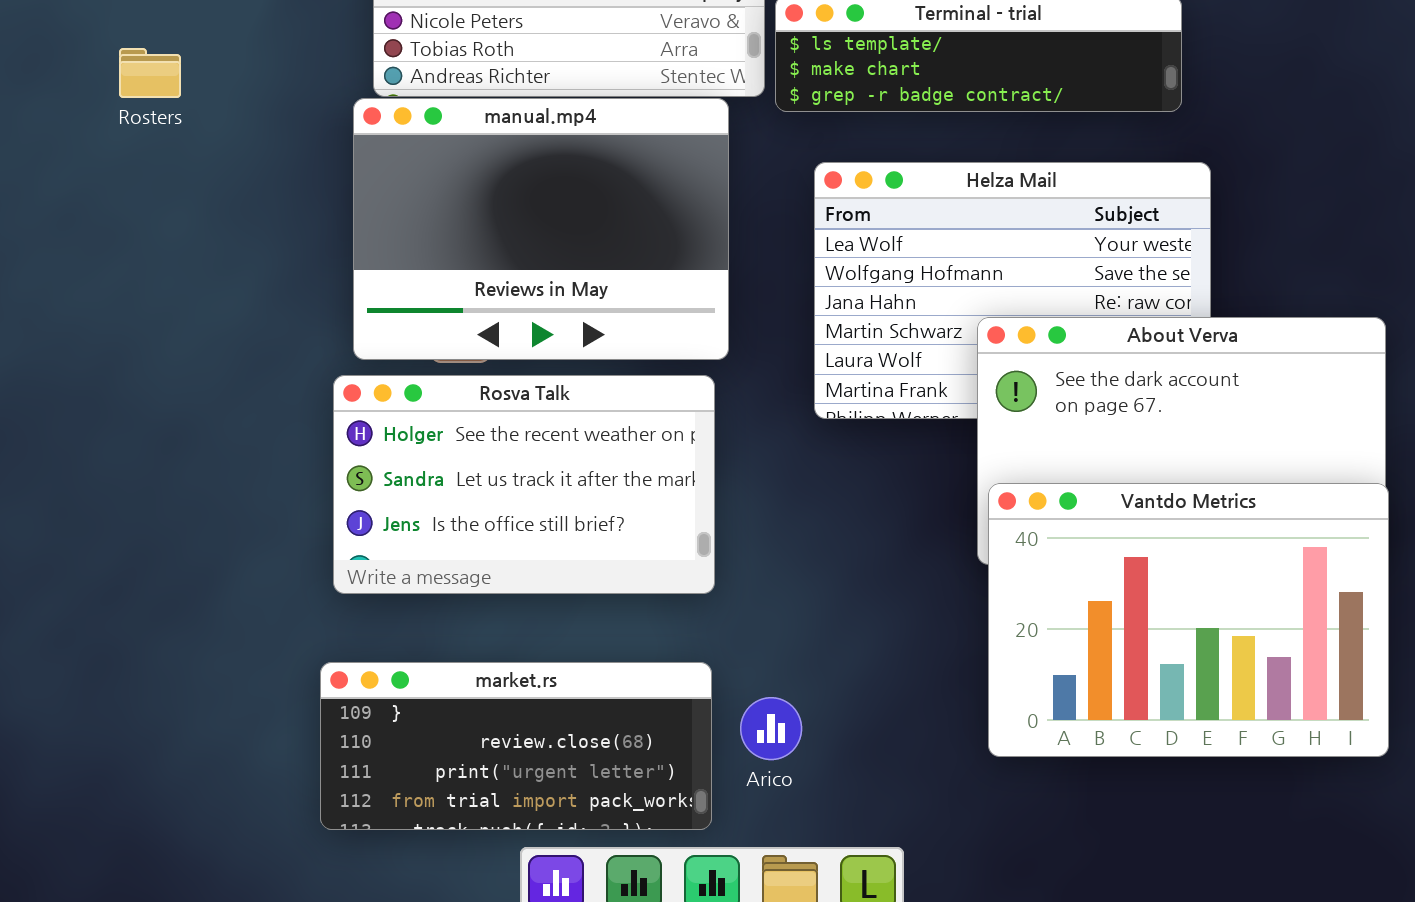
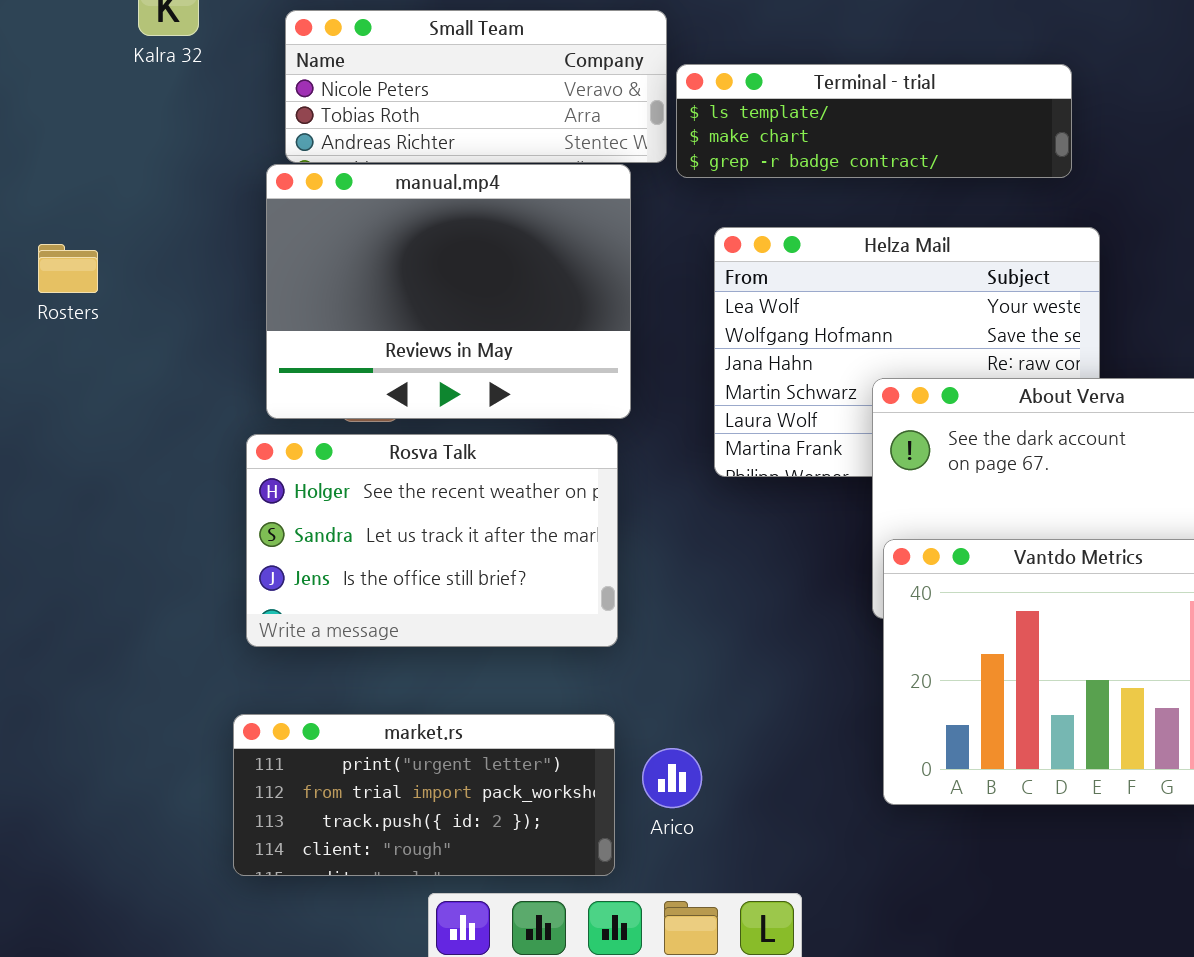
Rosters: [119,48,181,98] -> [38,244,98,293], moved
market.rs: [320,662,712,830] -> [233,714,615,876], scrolled down 2 rows

